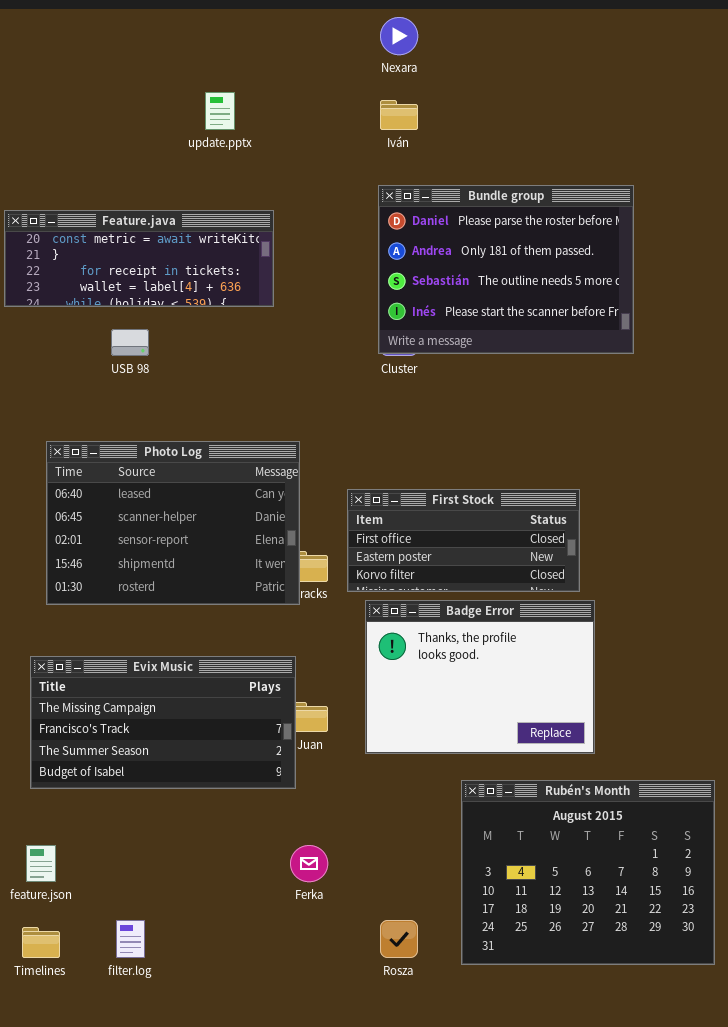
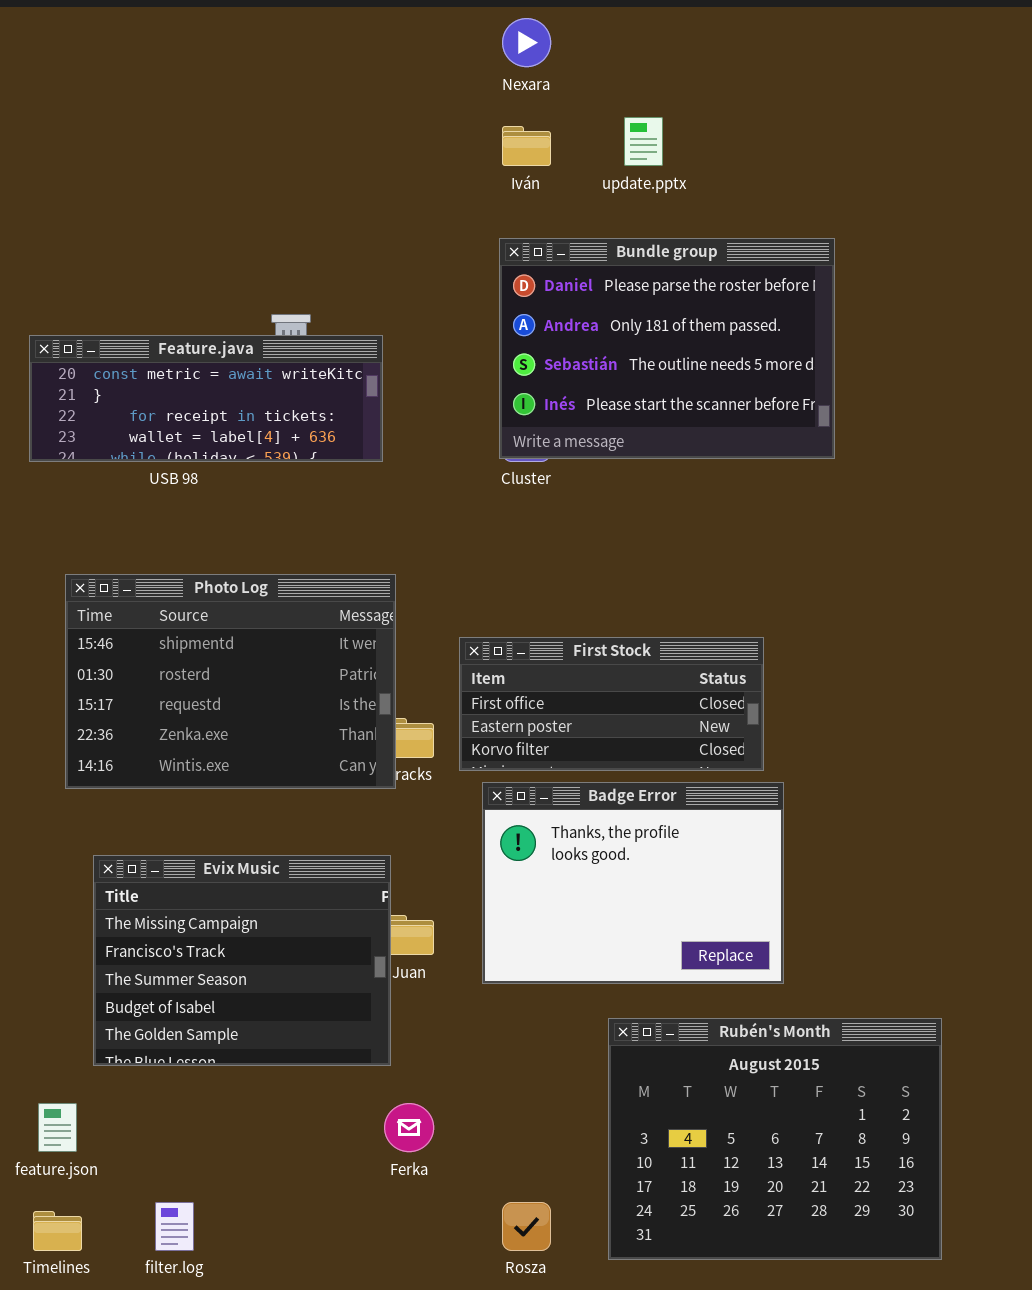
update.pptx: [205,92,235,130] -> [624,117,663,166], moved
Feature.java: [4,210,274,307] -> [29,335,383,462], moved
Photo Log: [46,441,300,605] -> [65,574,396,789], scrolled down 3 rows
Evix Music: [30,656,296,789] -> [93,855,391,1066], resized

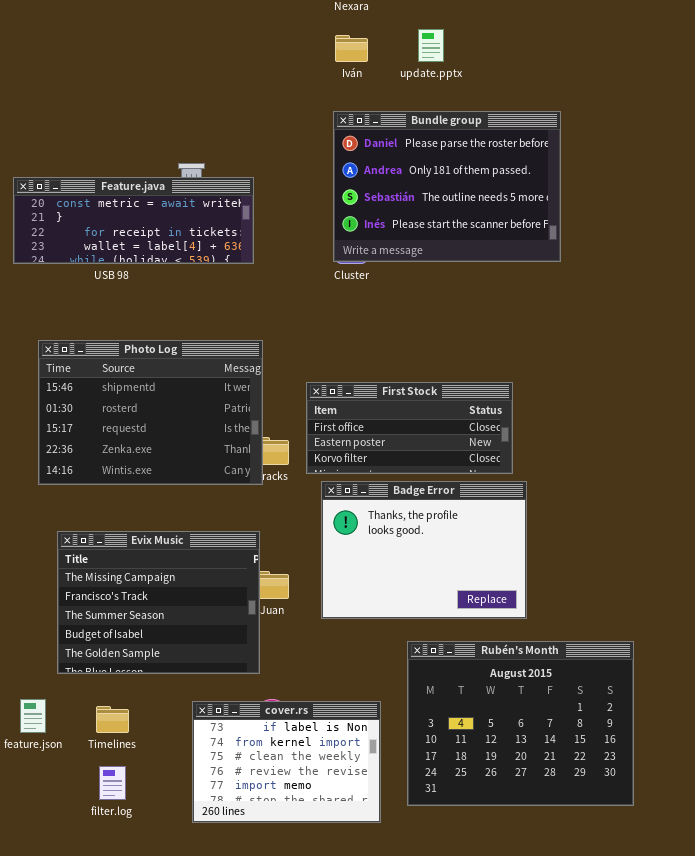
cover.rs: none -> [192,701,381,823], opened
Timelines: [33,1211,82,1251] -> [96,706,129,733], moved

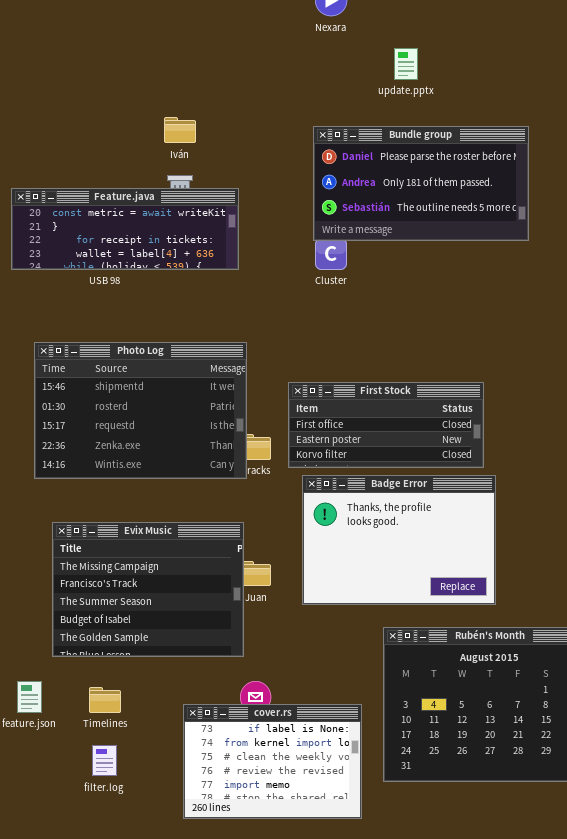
Iván: [335,35,368,62] -> [164,117,196,143], moved
Bundle group: [333,111,561,262] -> [313,126,529,241], resized
cover.rs: [192,701,381,823] -> [183,704,362,819], moved

